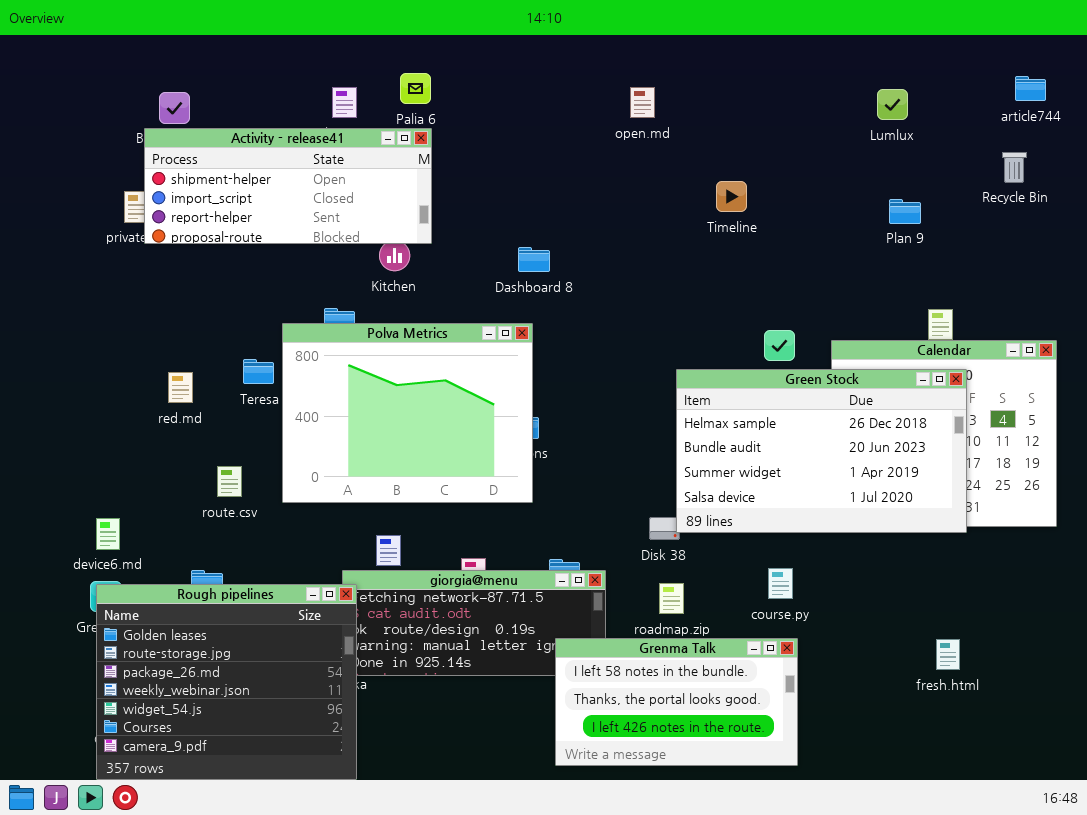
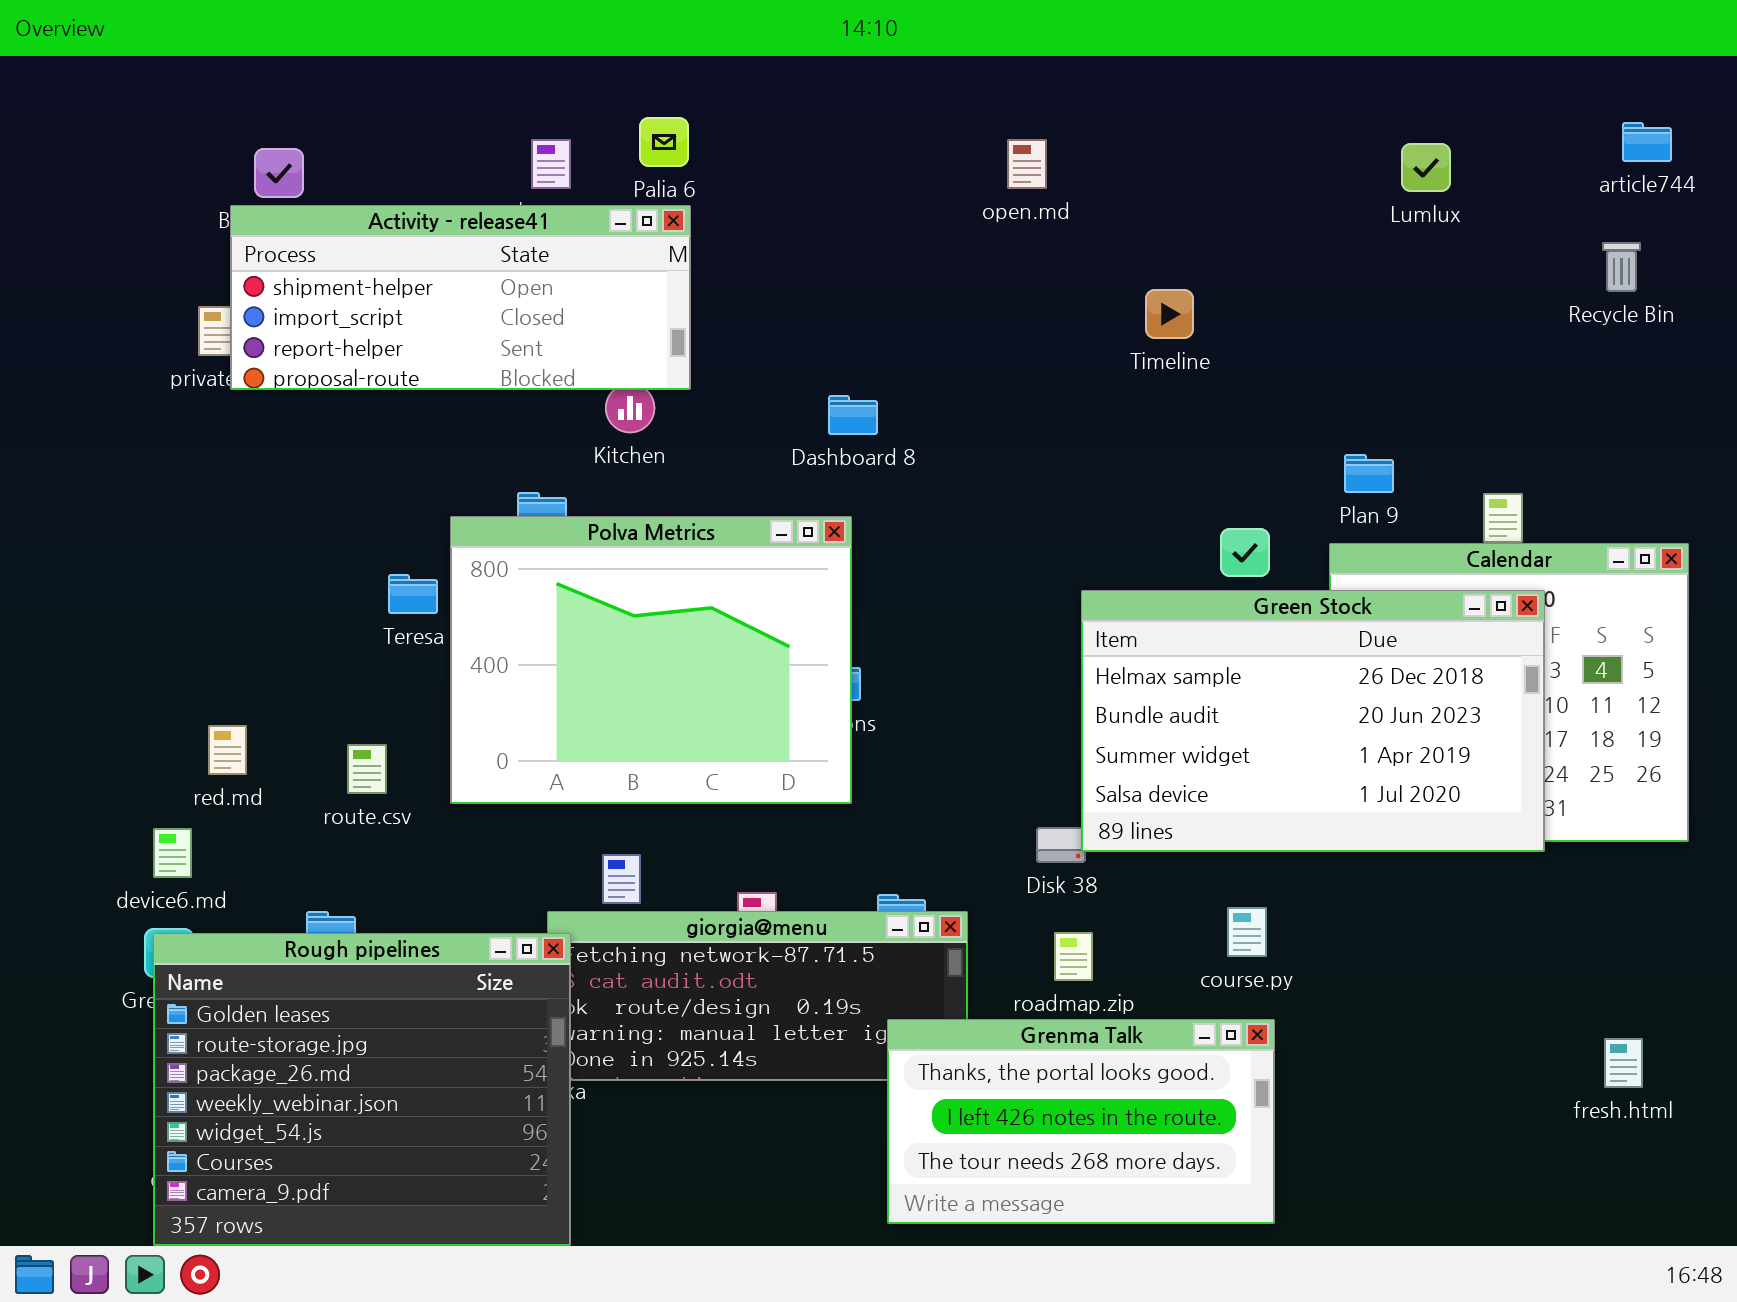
Plan 9: [889,199,921,224] -> [1344,454,1394,493], moved
red.md: [168,372,193,403] -> [208,725,247,775], moved
Grenma Talk: [555,638,798,766] -> [887,1019,1275,1224], scrolled down 1 row
fresh.html: [936,639,960,670] -> [1604,1038,1643,1088], moved

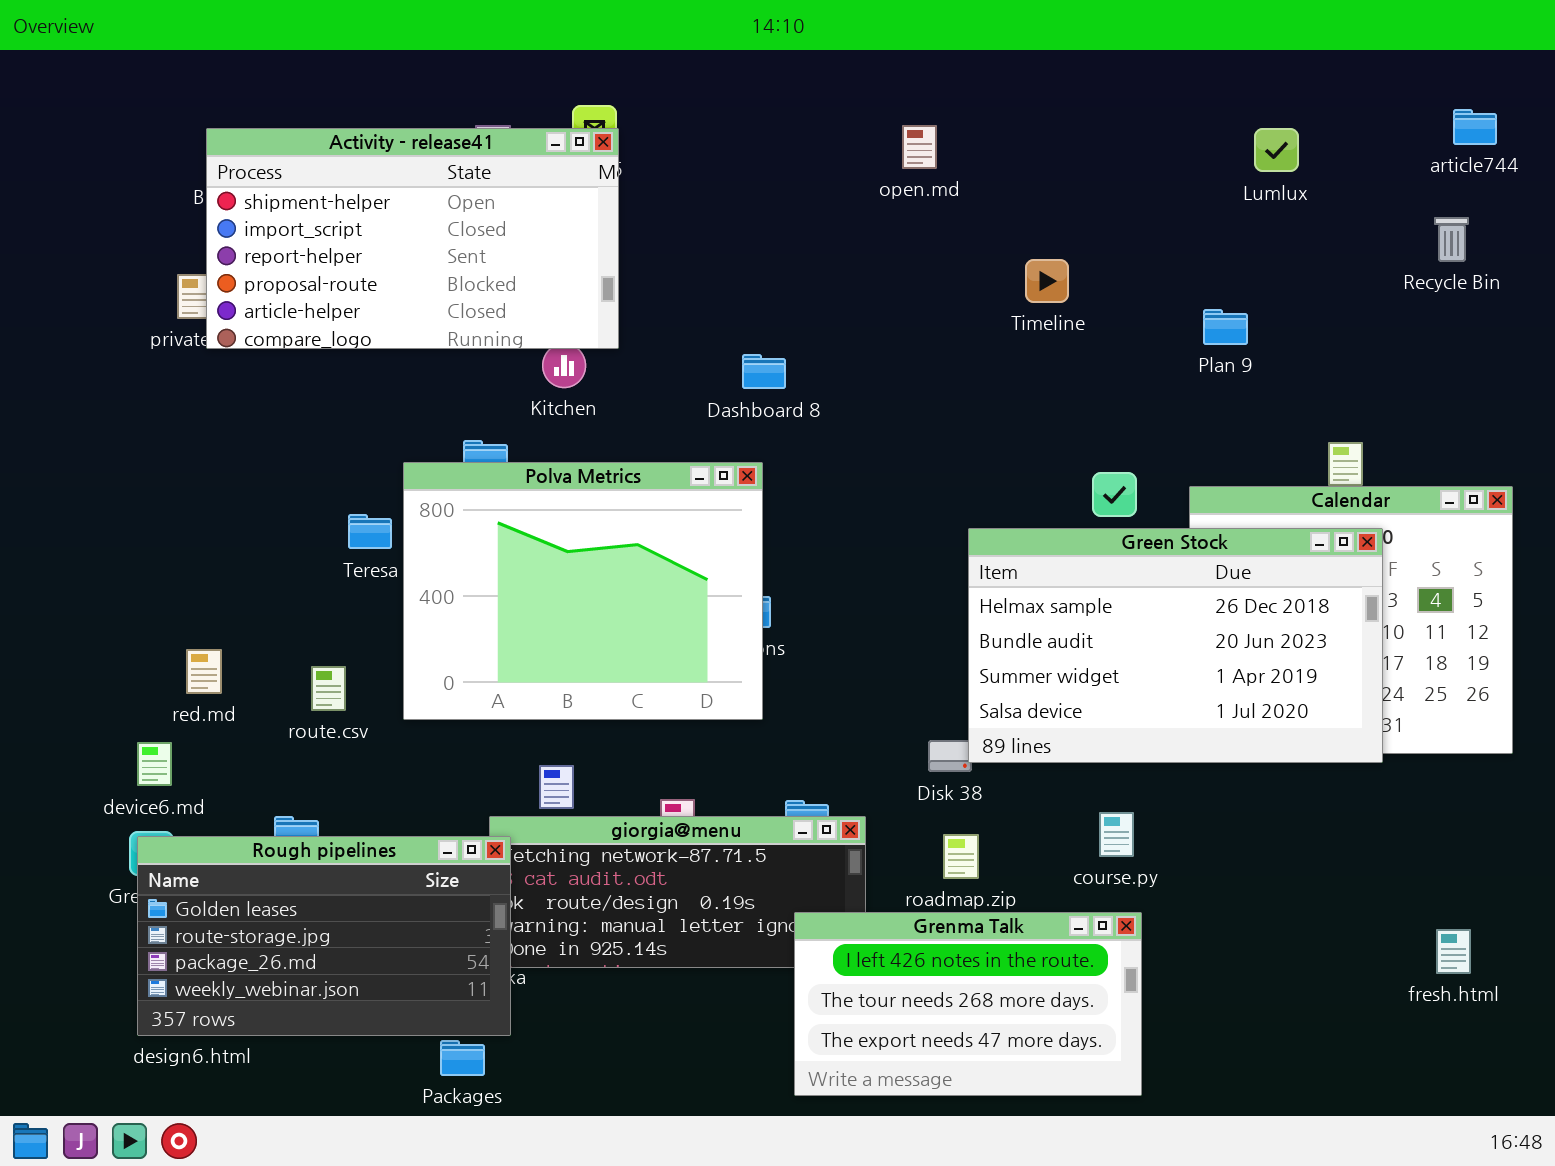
Activity - release41: [230,205,691,390] -> [206,128,619,349], resized
Plan 9: [1344,454,1394,493] -> [1203,309,1248,345], moved
Rough pipelines: [153,933,571,1246] -> [137,836,511,1036], resized
Grenma Talk: [887,1019,1275,1224] -> [794,912,1142,1096], scrolled down 1 row

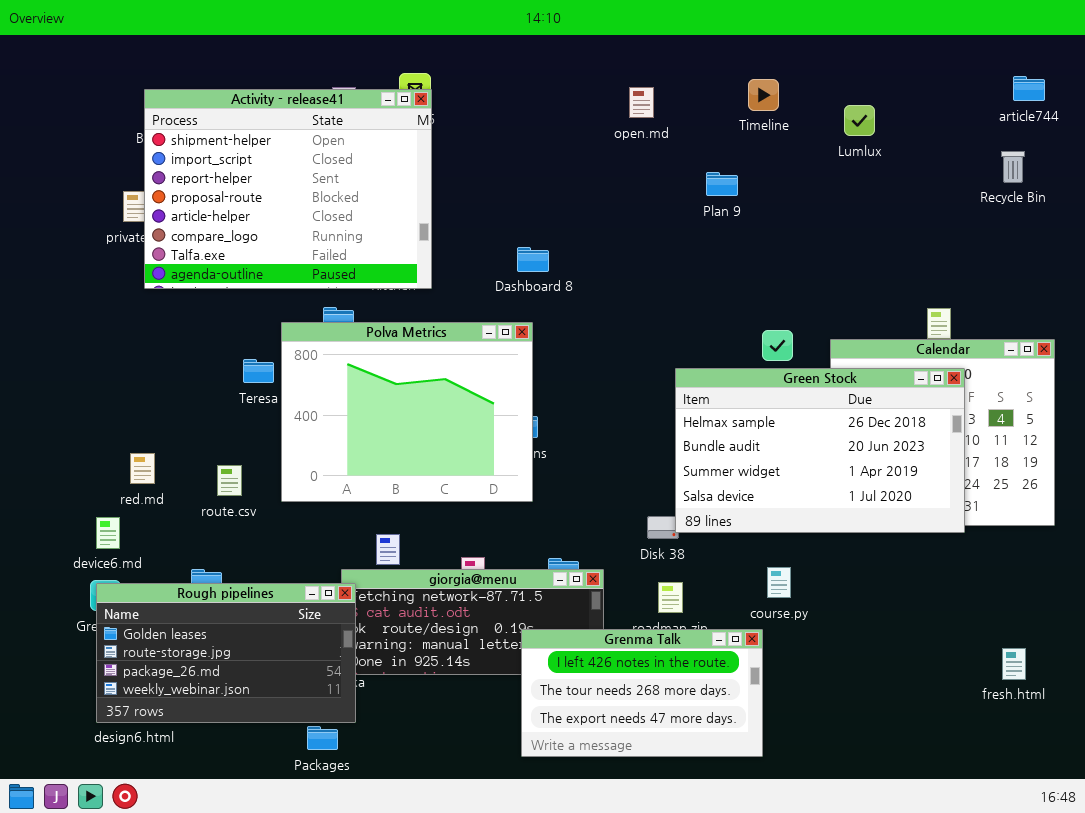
Activity - release41: [206,128,619,349] -> [144,89,432,289], resized
Lumlux: [1254,128,1299,172] -> [844,105,875,136], moved
Timeline: [1025,259,1069,303] -> [748,79,779,111], moved
Plan 9: [1203,309,1248,345] -> [706,172,738,196], moved
Grenma Talk: [794,912,1142,1096] -> [521,629,763,757], moved

